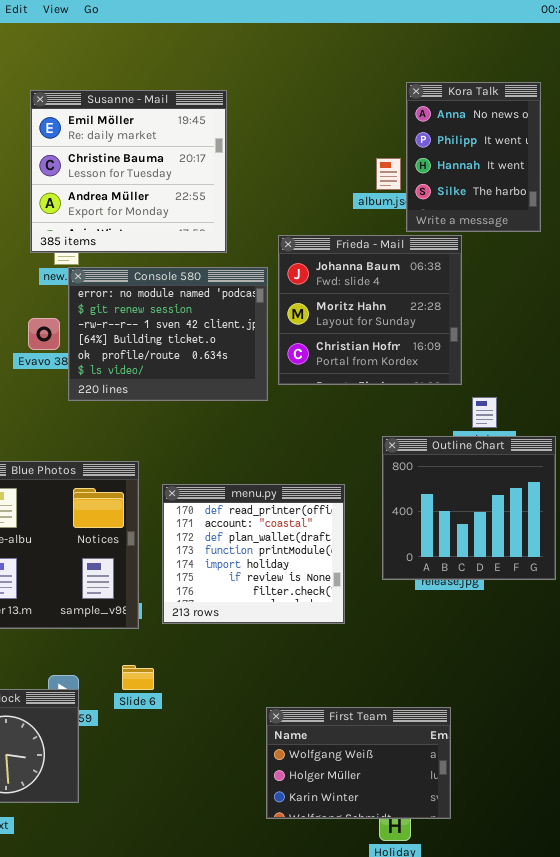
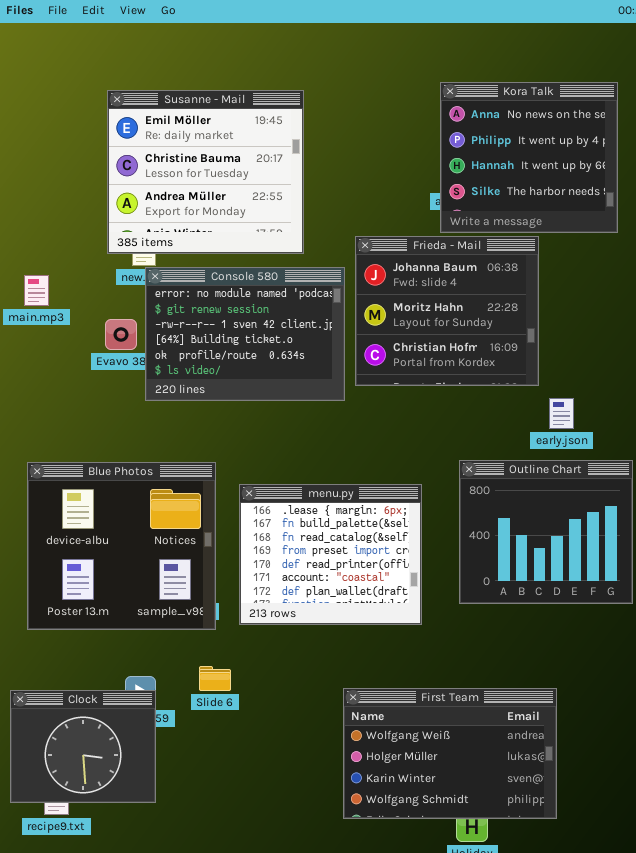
Kora Talk: [406,82,541,232] -> [440,82,618,233], resized
Outline Chart: [382,436,556,580] -> [459,460,633,604], moved
menu.py: [162,484,345,624] -> [239,484,422,625], scrolled up 4 rows
First Team: [266,707,451,819] -> [343,688,557,819], resized

